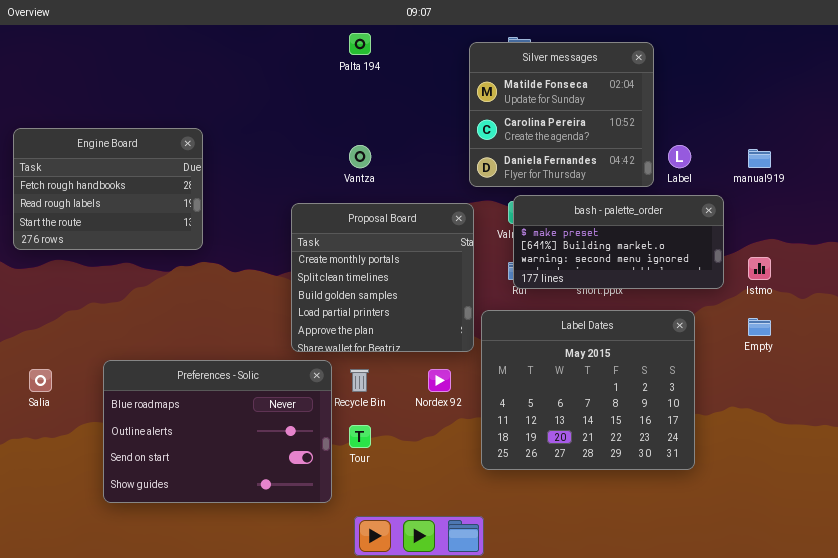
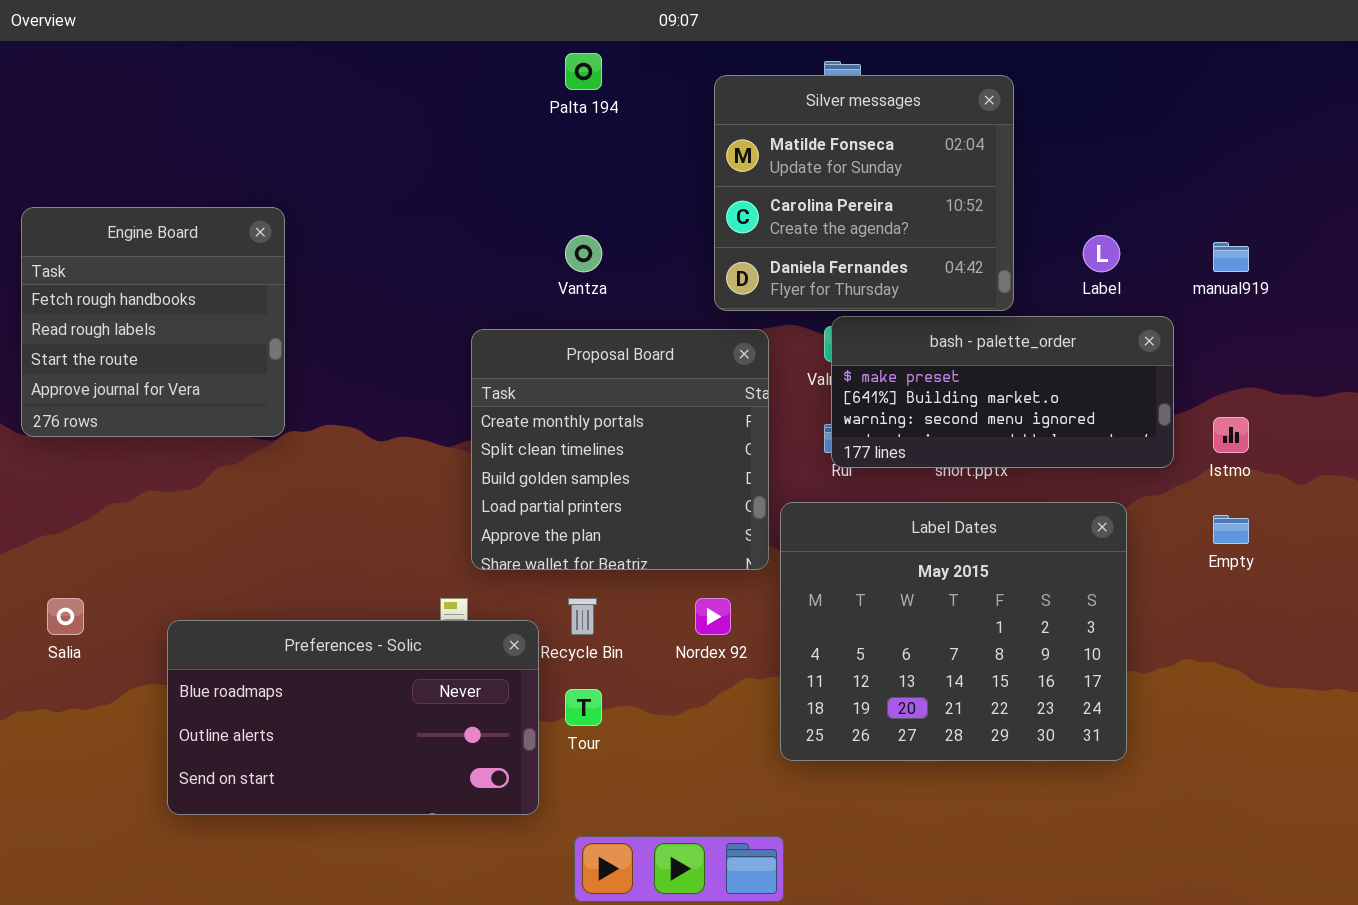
Silver messages: [469,42,654,187] -> [714,75,1014,311], moved
Engine Board: [13,128,203,250] -> [21,207,285,437], resized
Preferences - Solic: [103,360,332,503] -> [167,620,539,815], resized

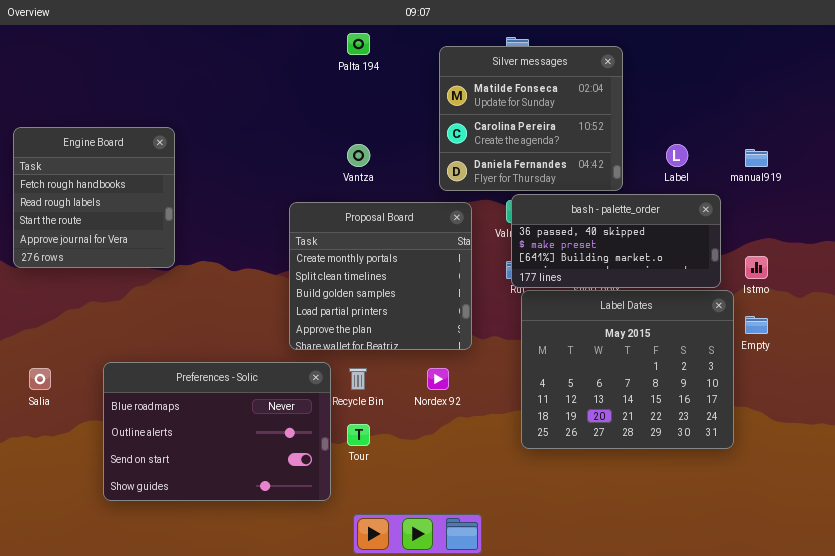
bash - palette_order: [831,316,1174,468] -> [511,194,721,288], scrolled up 1 row
Label Dates: [780,502,1127,761] -> [521,290,734,449], moved
Preferences - Solic: [167,620,539,815] -> [103,362,331,501], resized

